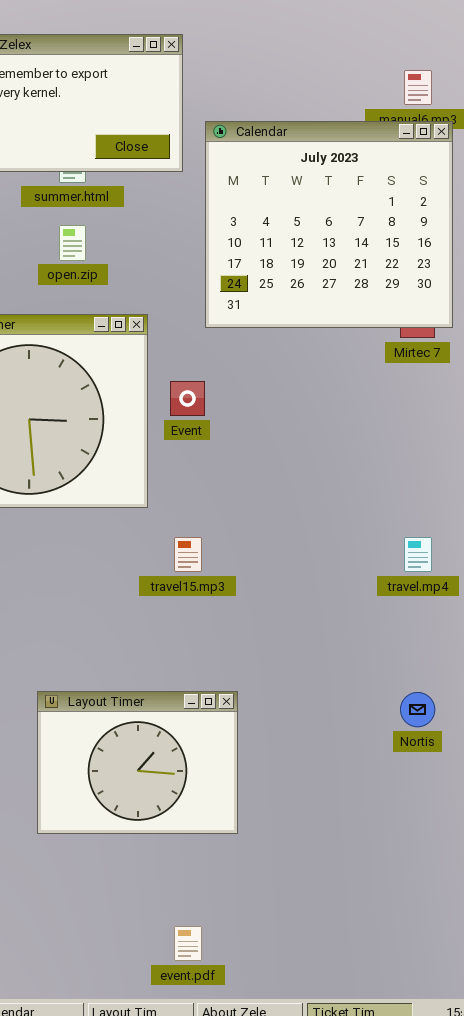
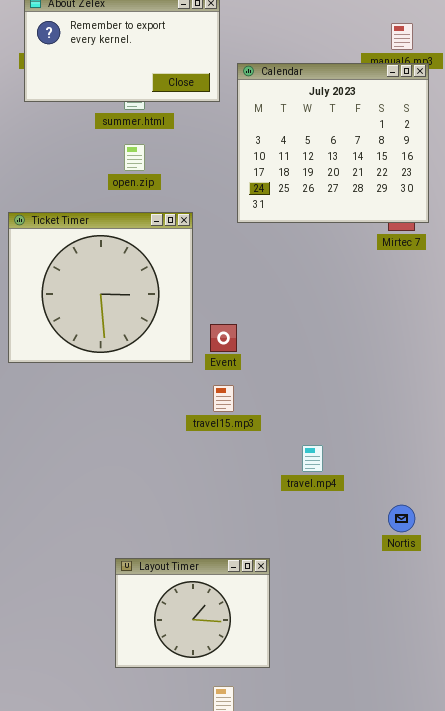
Event: [170,381,205,416] -> [210,324,237,352], moved
travel.mp4: [404,537,432,572] -> [302,445,323,472], moved
Layout Timer: [37,691,238,834] -> [115,558,270,668], moved

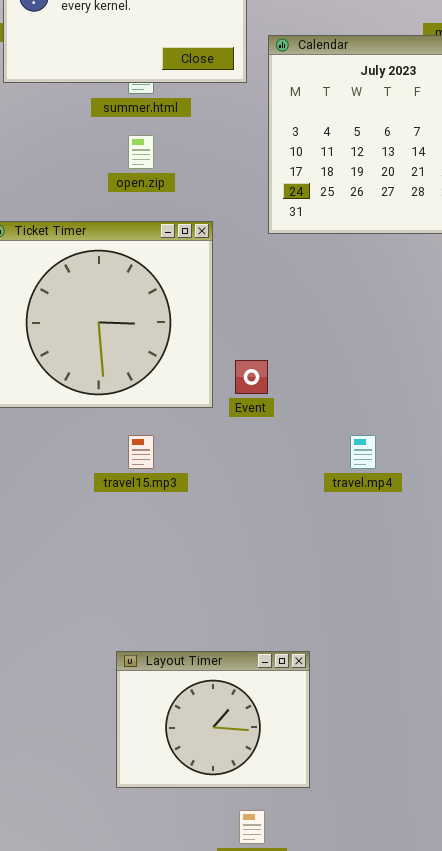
travel15.mp3: [213,385,234,412] -> [128,435,154,469], moved
travel.mp4: [302,445,323,472] -> [350,435,376,469], moved

